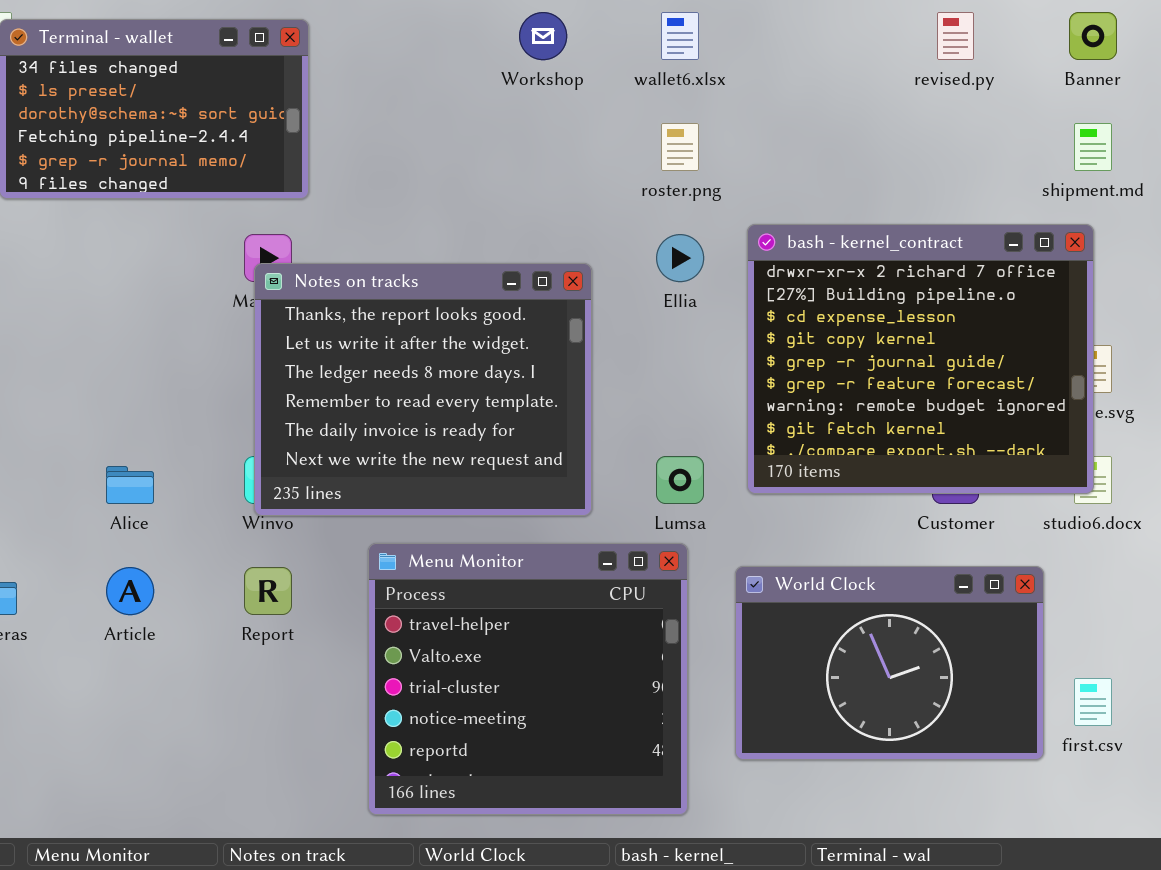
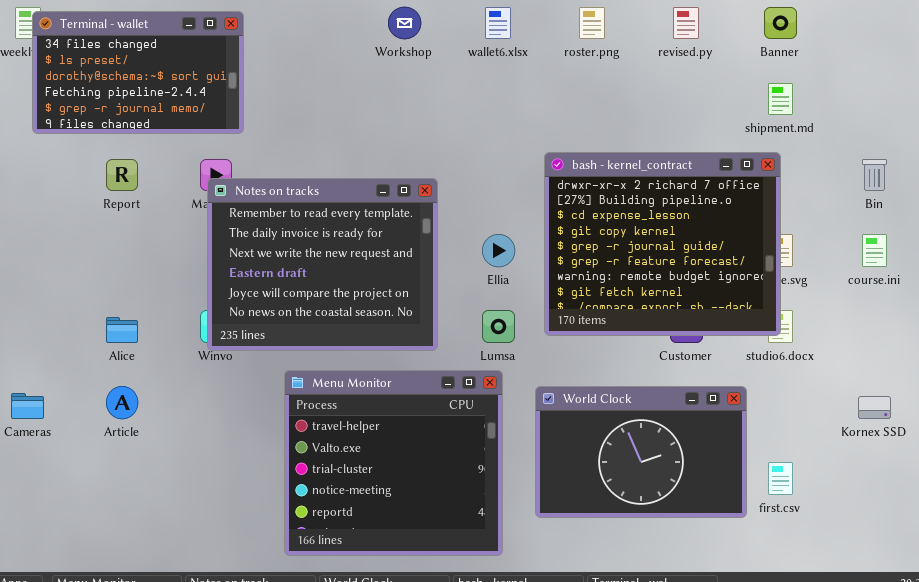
roster.png: [661,123,699,171] -> [579,7,605,39], moved
Ellia: [656,234,704,282] -> [482,234,515,267], moved
Notes on tracks: [254,263,592,516] -> [207,178,438,351], scrolled down 3 rows
Report: [244,567,292,615] -> [106,159,138,191], moved

